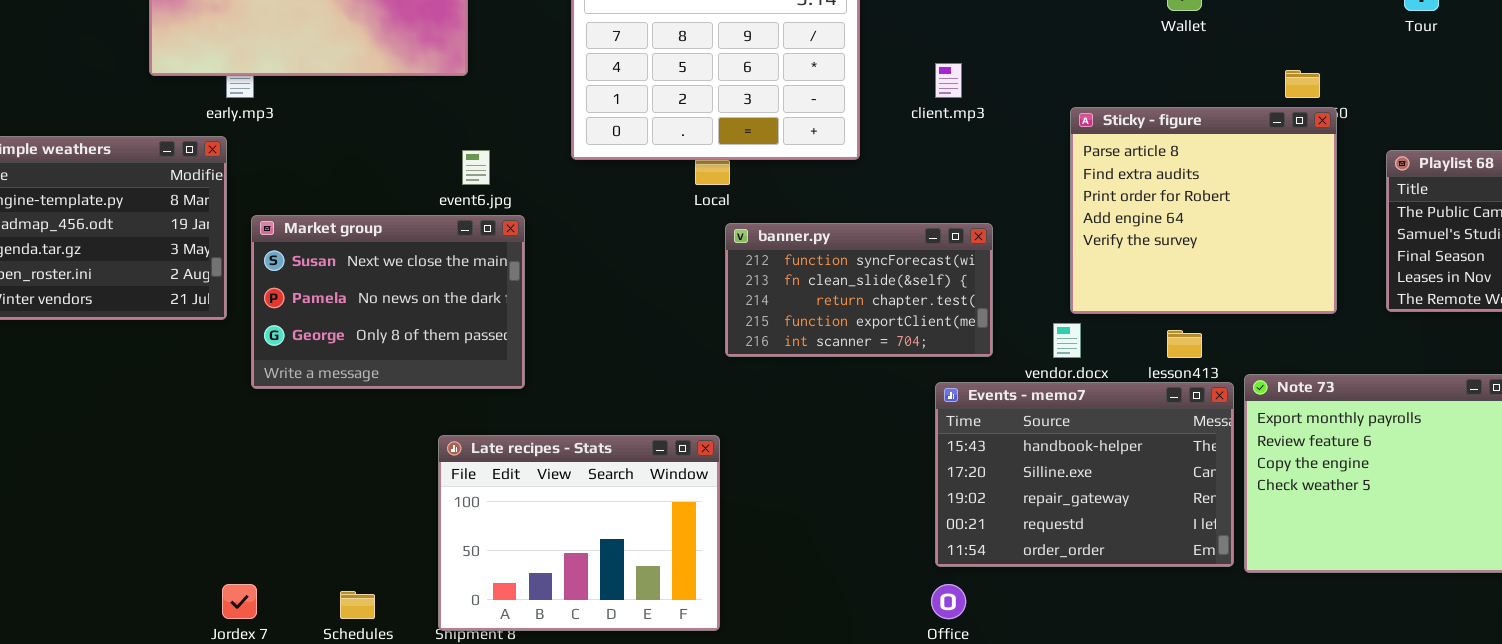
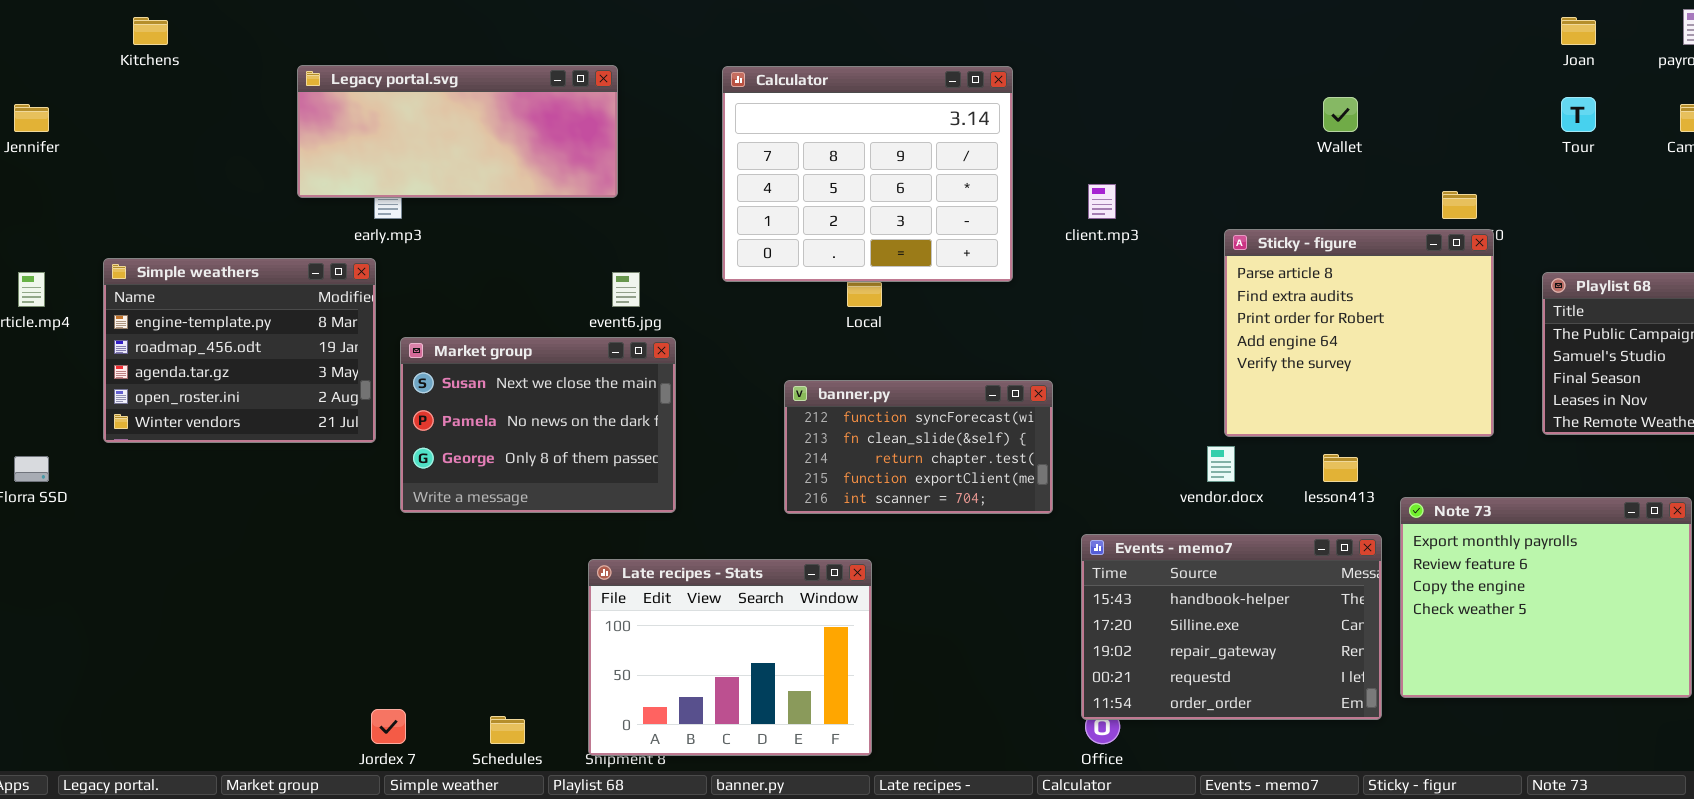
banner.py: [725,223,993,357] -> [784,380,1053,514], moved
Events - memo7: [935,382,1234,567] -> [1081,534,1382,720], moved

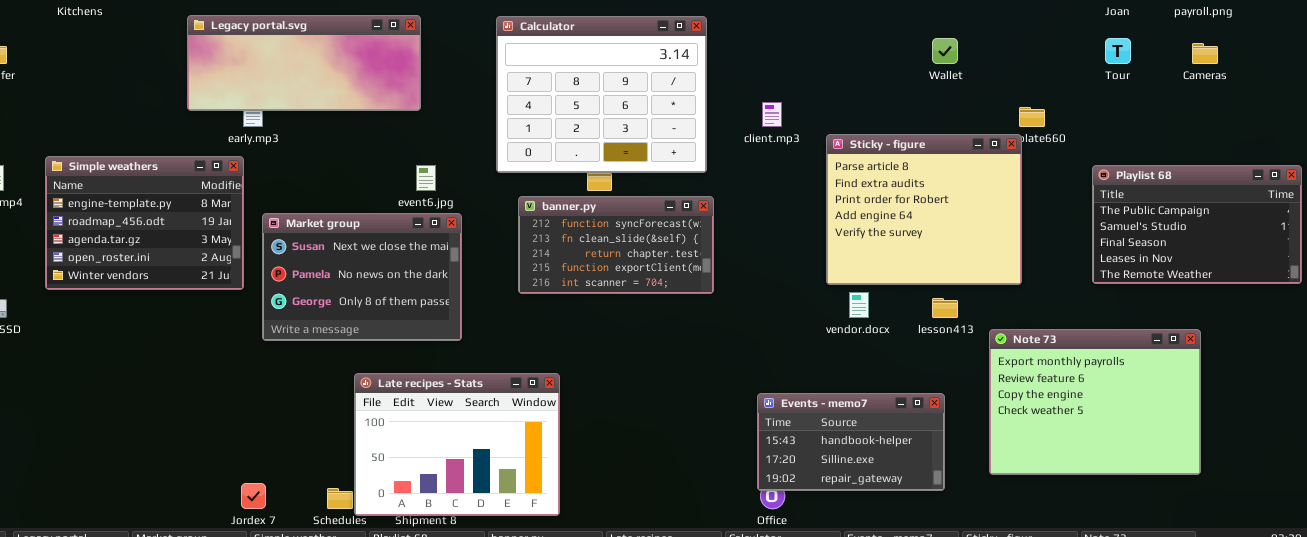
Sticky - figure: [1224,229,1494,437] -> [826,134,1022,285], moved
banner.py: [784,380,1053,514] -> [518,196,714,294], moved
Events - memo7: [1081,534,1382,720] -> [757,393,945,491], resized
Late recipes - Stats: [588,559,872,756] -> [354,373,560,516], moved

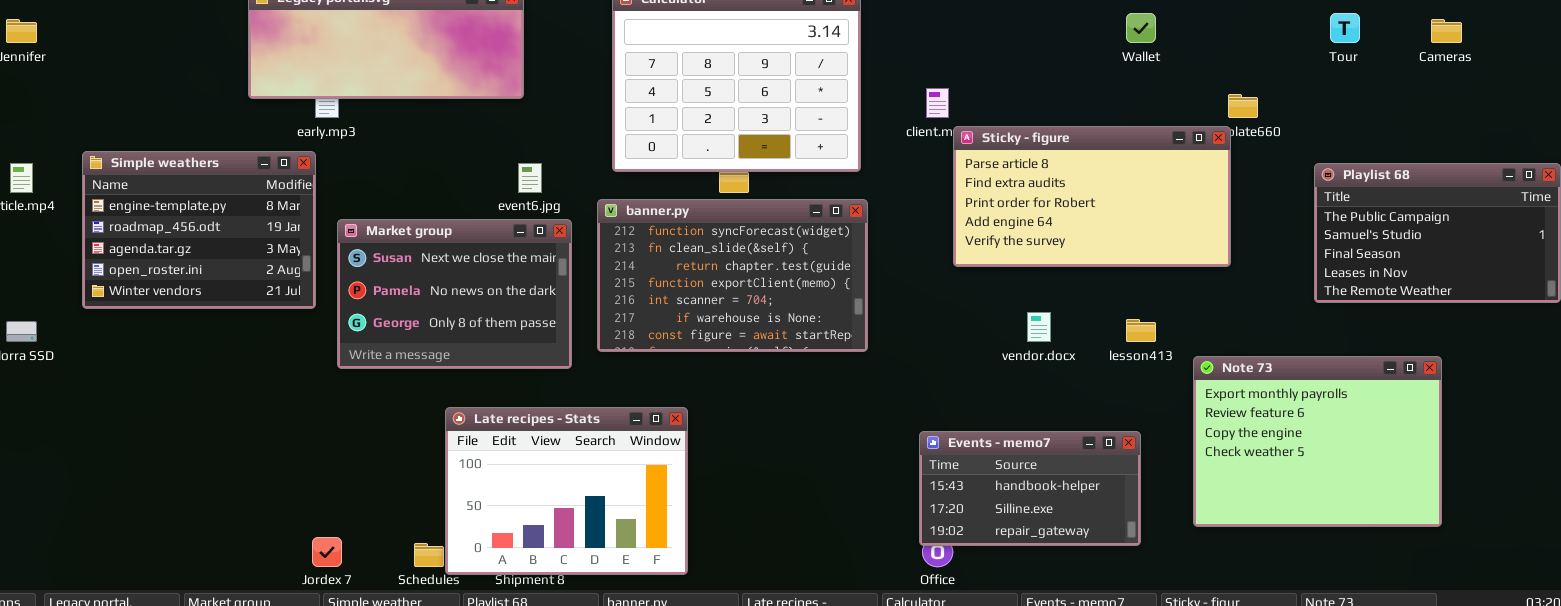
Sticky - figure: [826,134,1022,285] -> [953,126,1231,267], resized
banner.py: [518,196,714,294] -> [597,199,868,352], resized

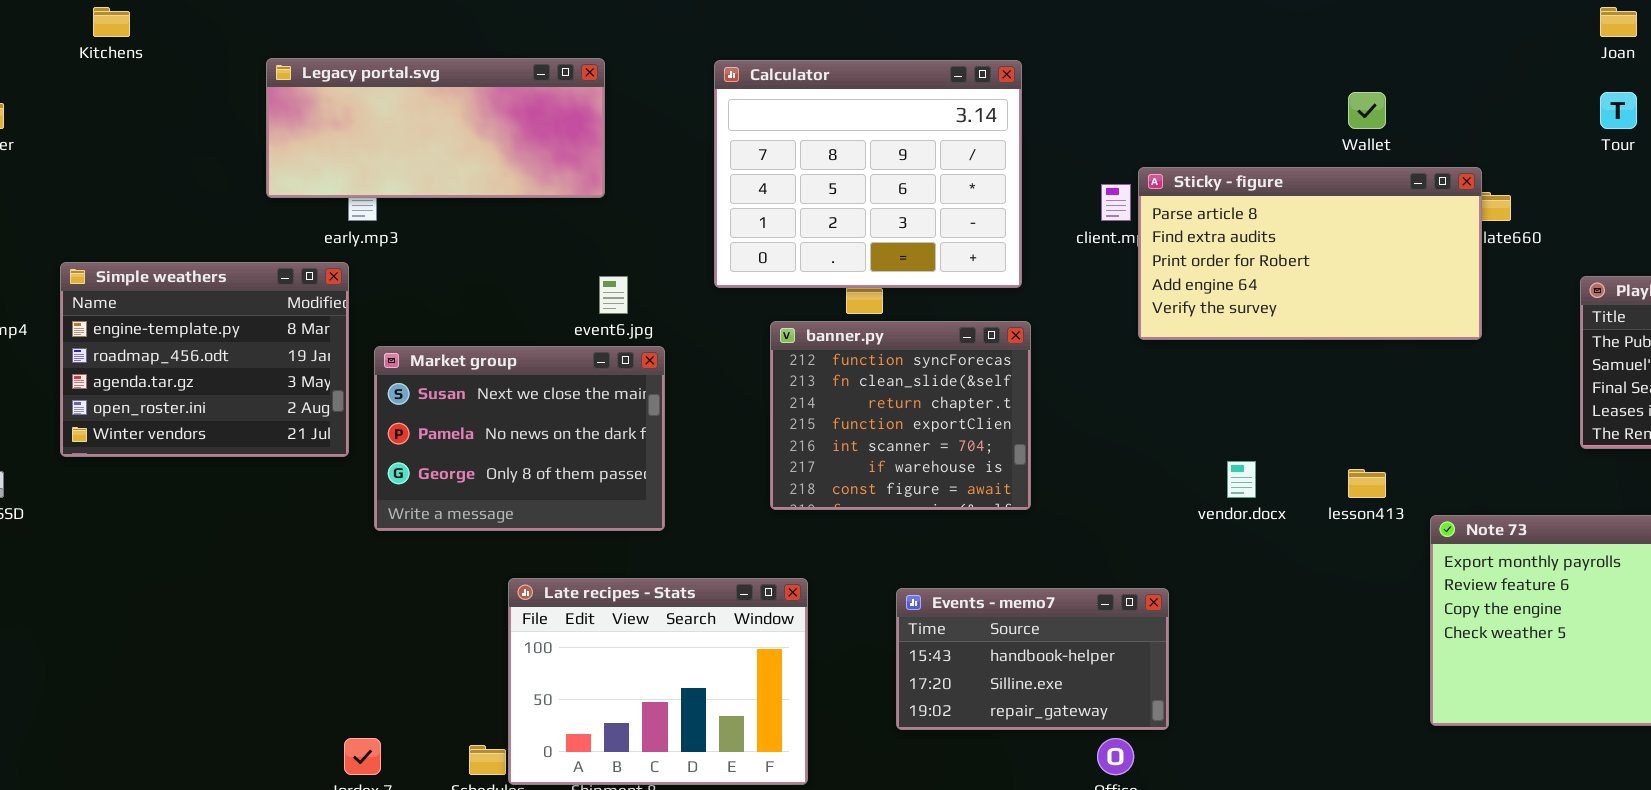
Sticky - figure: [953,126,1231,267] -> [1138,167,1482,340], moved
banner.py: [597,199,868,352] -> [770,321,1031,510], resized
Events - memo7: [919,431,1141,546] -> [896,588,1169,730], moved

